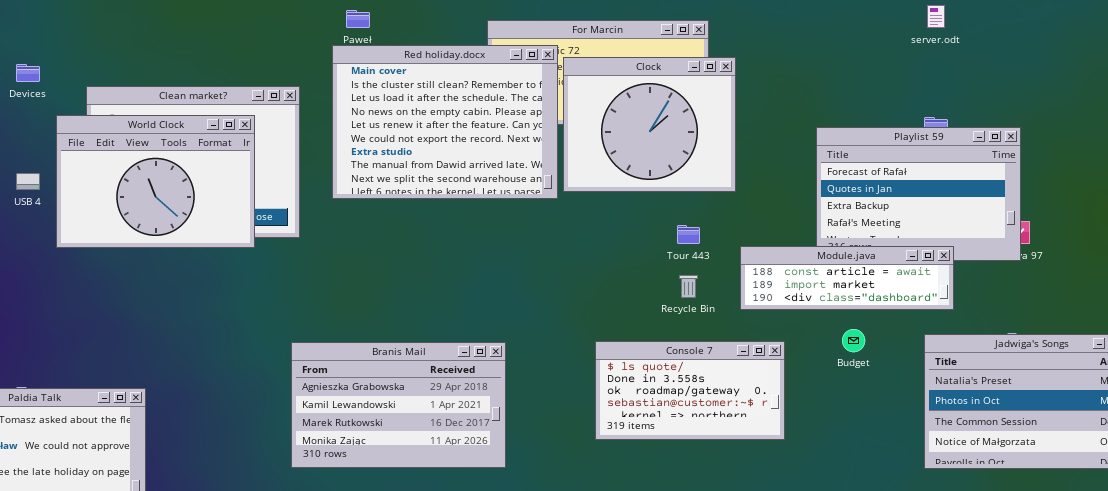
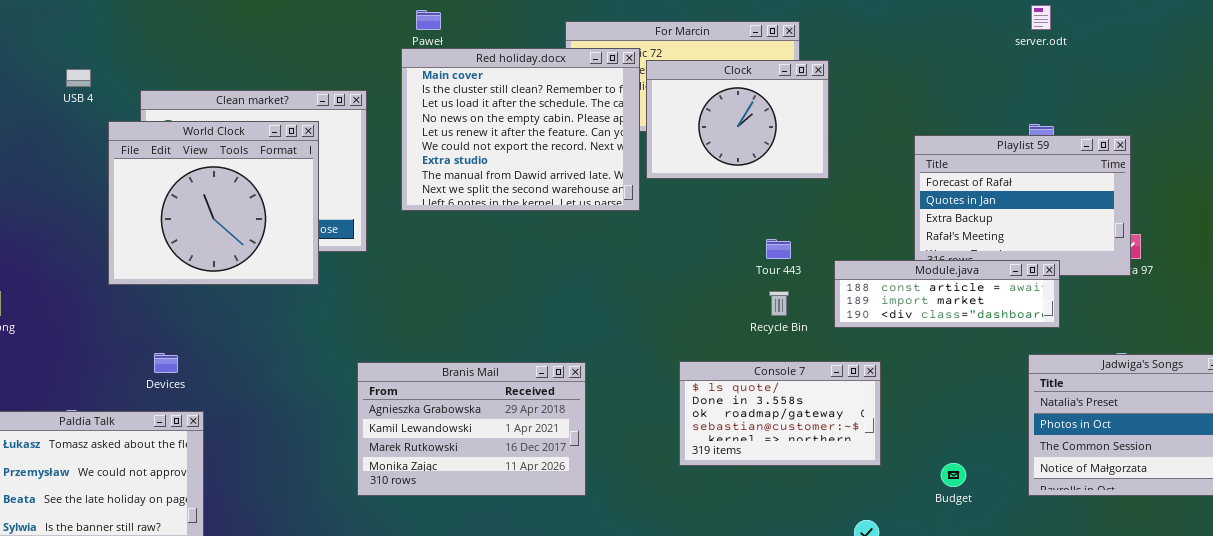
Clock: [563,57,736,192] -> [646,60,829,179], resized
Devices: [16,64,40,82] -> [154,353,178,373], moved
World Clock: [56,115,255,248] -> [108,121,319,285], resized
USB 4: [16,173,40,190] -> [66,69,91,87], moved
Budget: [842,329,865,352] -> [941,463,966,487], moved

